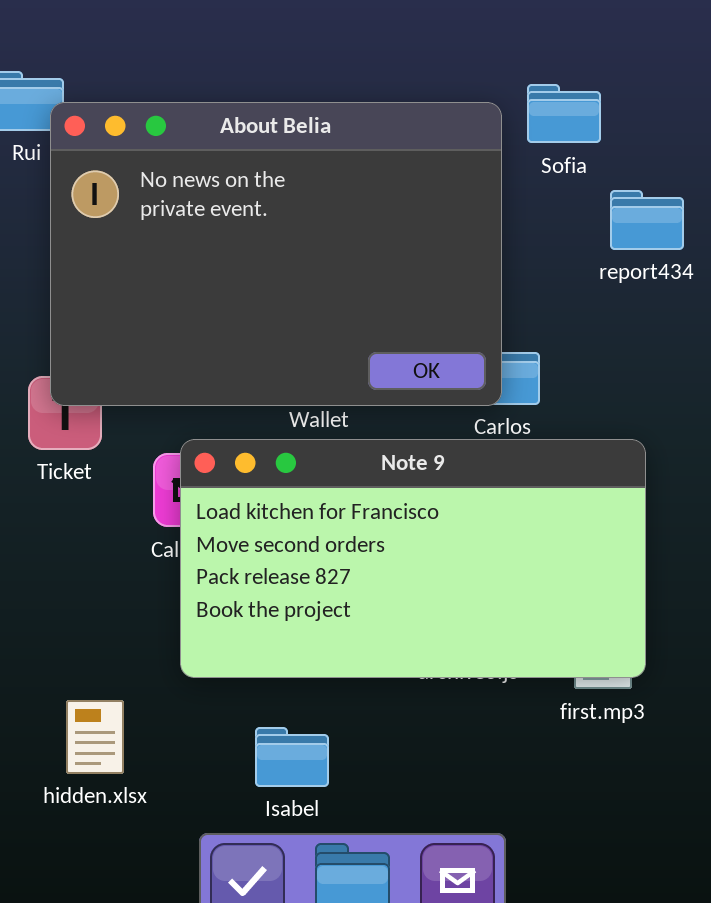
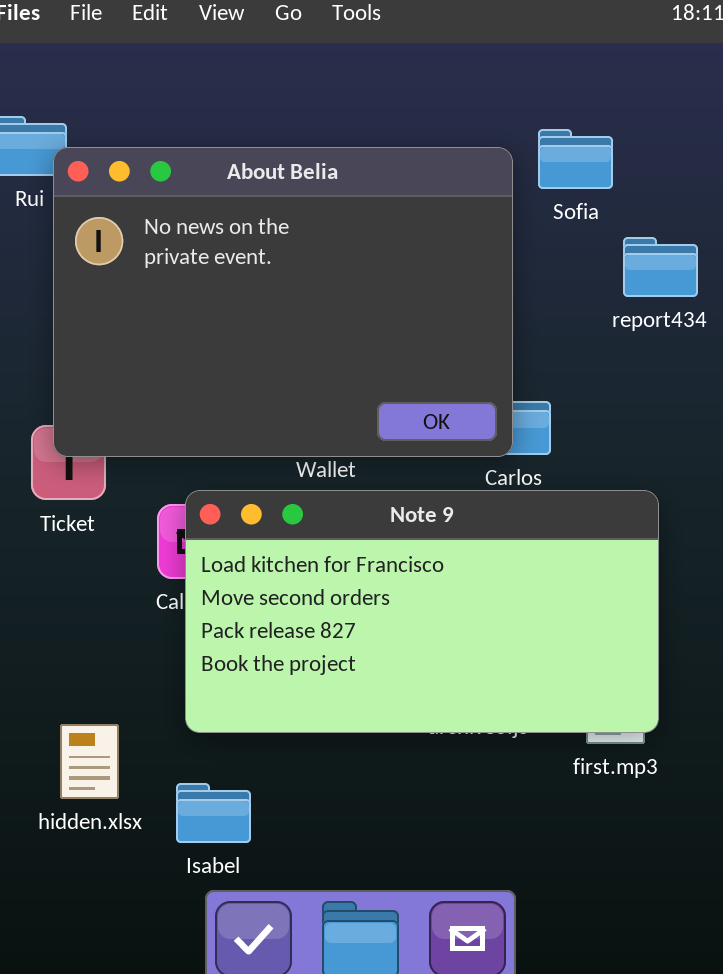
hidden.xlsx: [66,700,124,774] -> [60,724,119,799], moved
Isabel: [255,727,329,787] -> [176,783,251,843], moved

